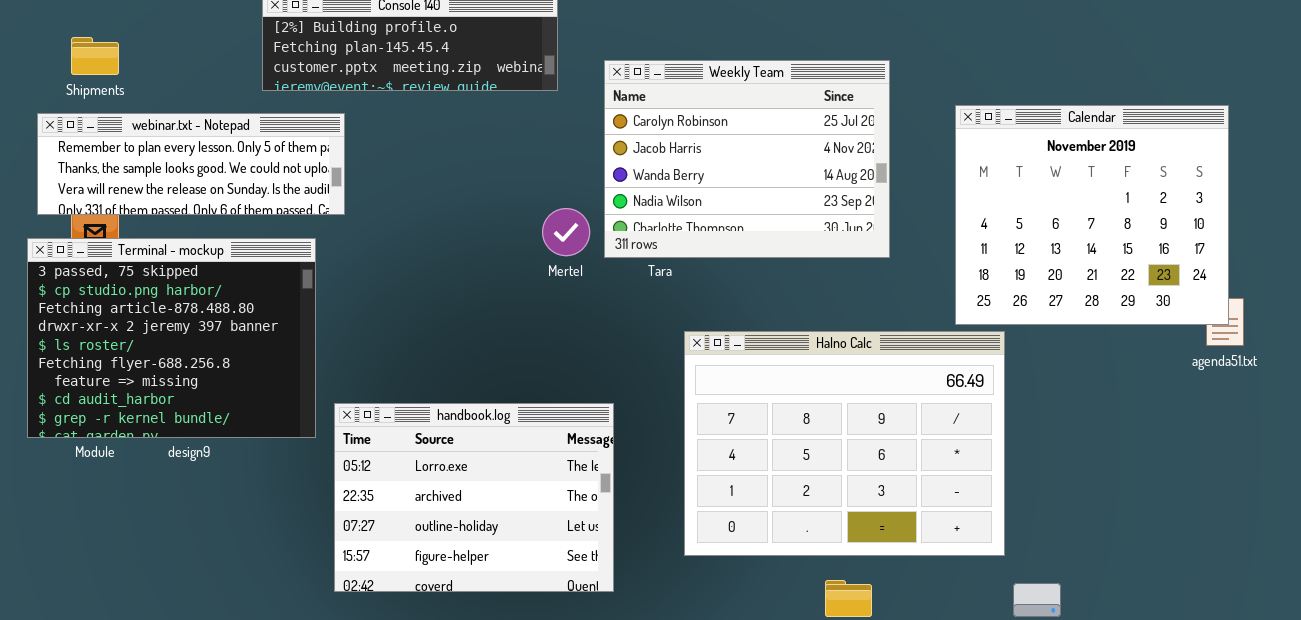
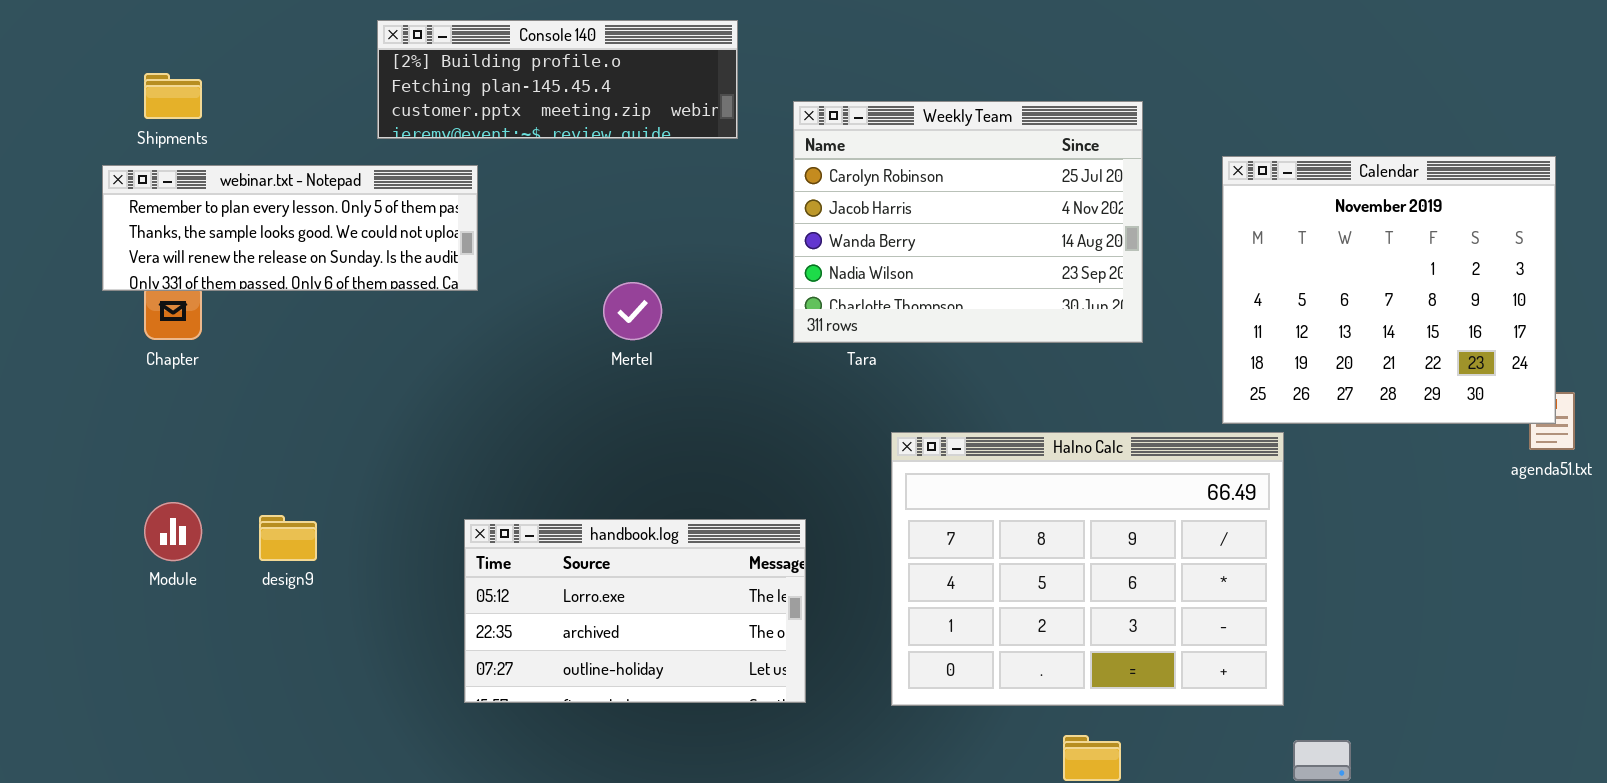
Mertel: [542,208,590,256] -> [603,282,662,340], moved
Terminal - mockup: [27,238,316,438] -> none, closed
handbook.log: [334,403,614,592] -> [464,519,806,703], resized

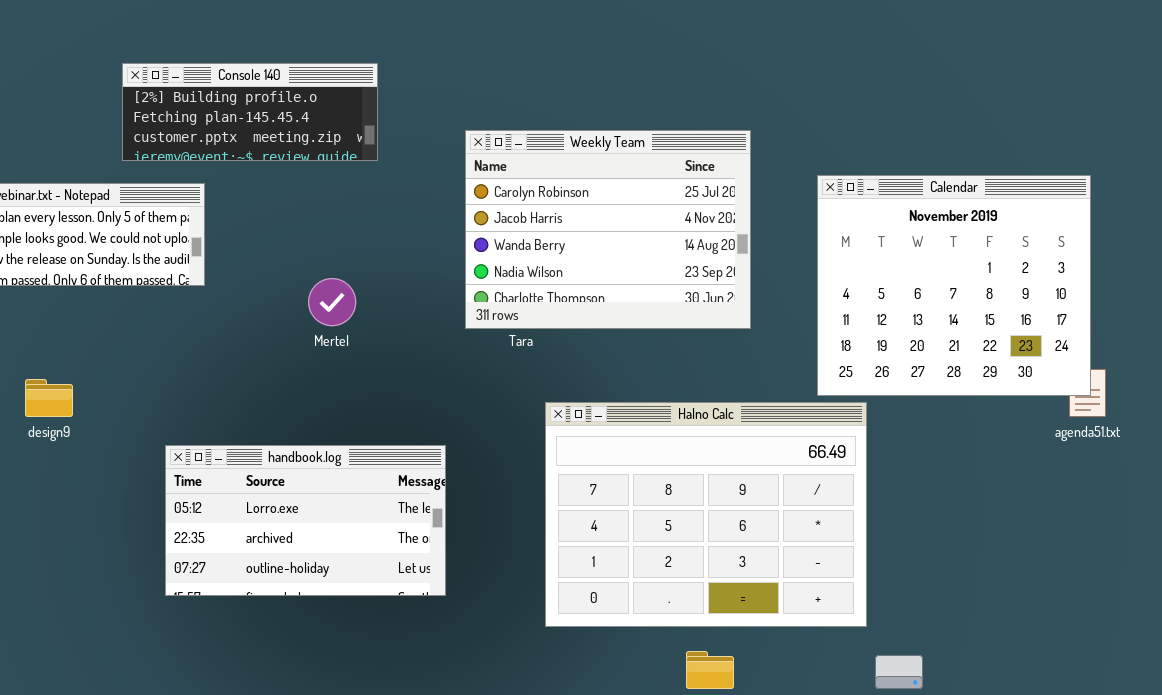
Console 140: [377,20,738,139] -> [122,63,378,161], resized
design9: [259,515,317,561] -> [25,379,73,417], moved
handbook.log: [464,519,806,703] -> [165,445,446,596], moved

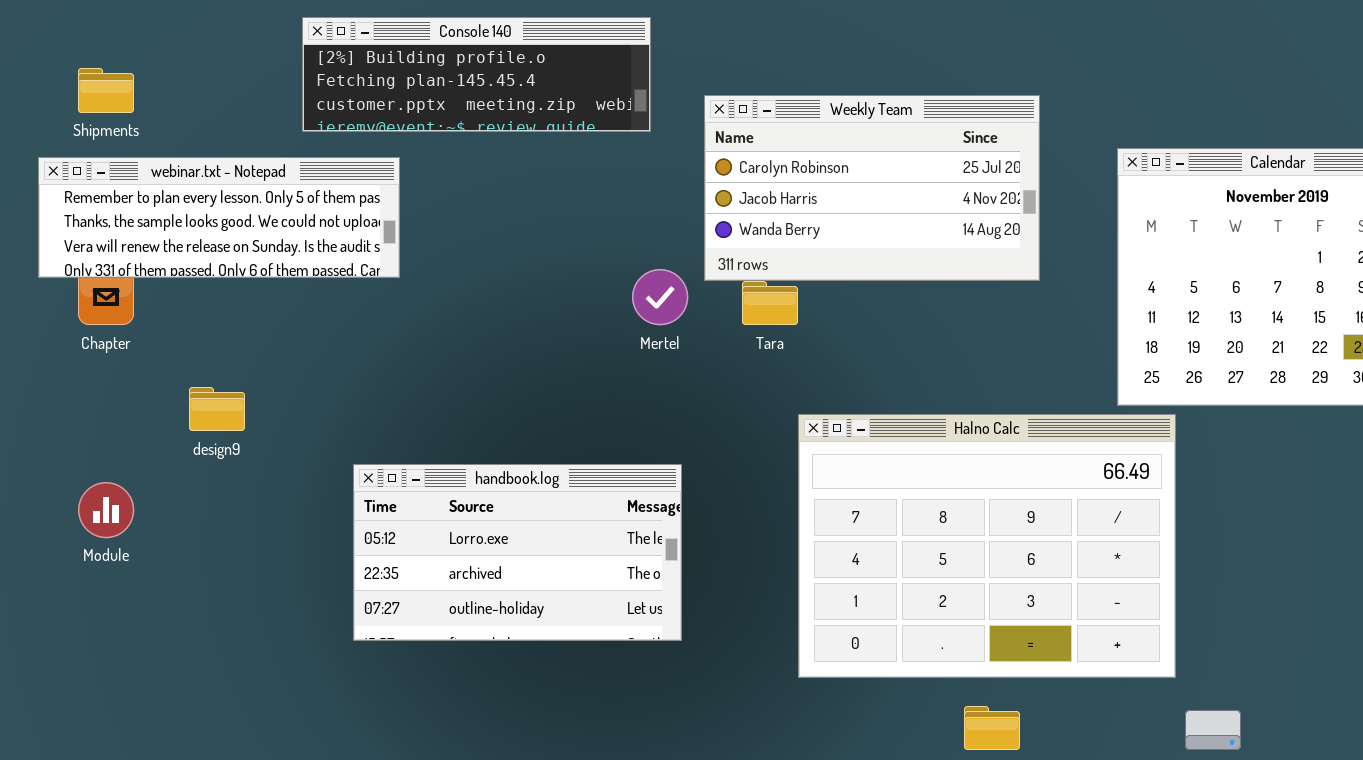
Console 140: [122,63,378,161] -> [302,17,651,132], resized
Weekly Team: [465,130,751,329] -> [704,95,1040,281], resized
Mertel: [308,278,356,326] -> [632,269,688,325], moved

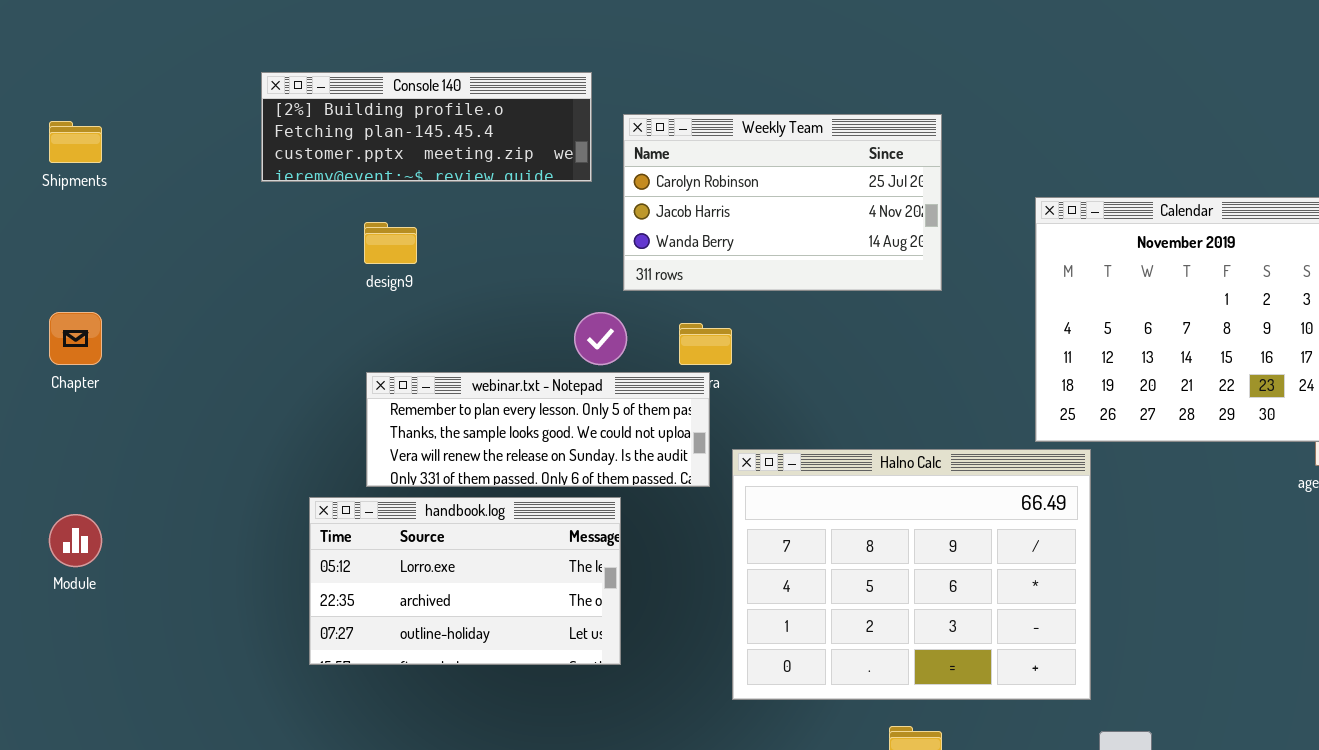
Weekly Team: [704,95,1040,281] -> [623,114,942,291], moved
webinar.txt - Notepad: [38,157,400,278] -> [366,372,710,487], moved
design9: [189,387,245,431] -> [364,222,417,264], moved

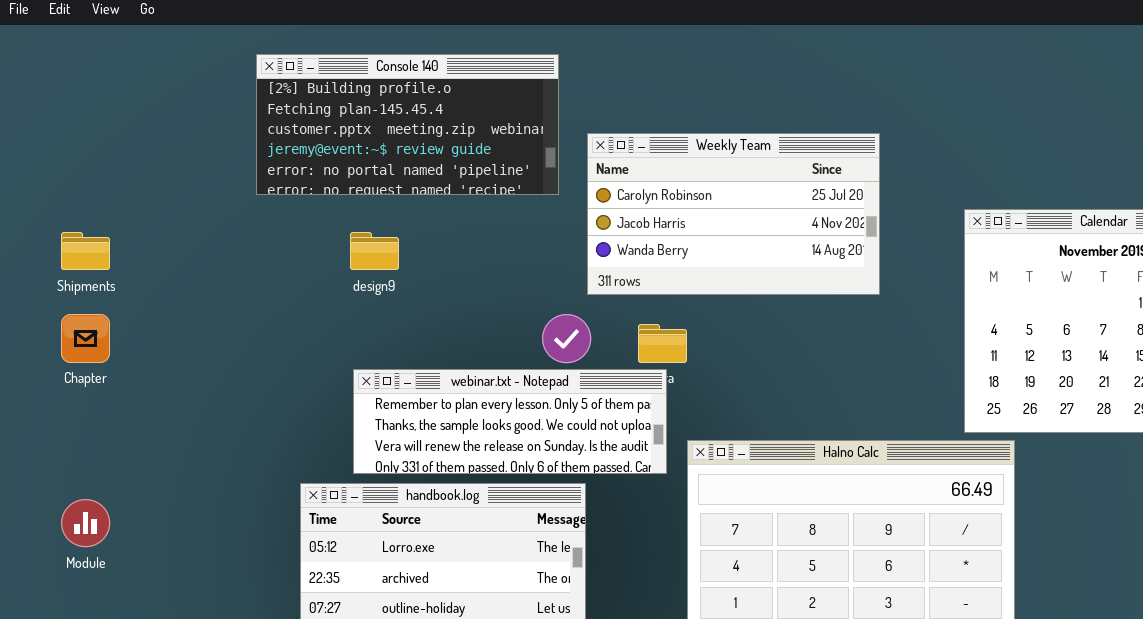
Console 140: [261,72,592,182] -> [256,54,559,195], resized
Shipments: [49,121,102,163] -> [61,232,110,270], moved

